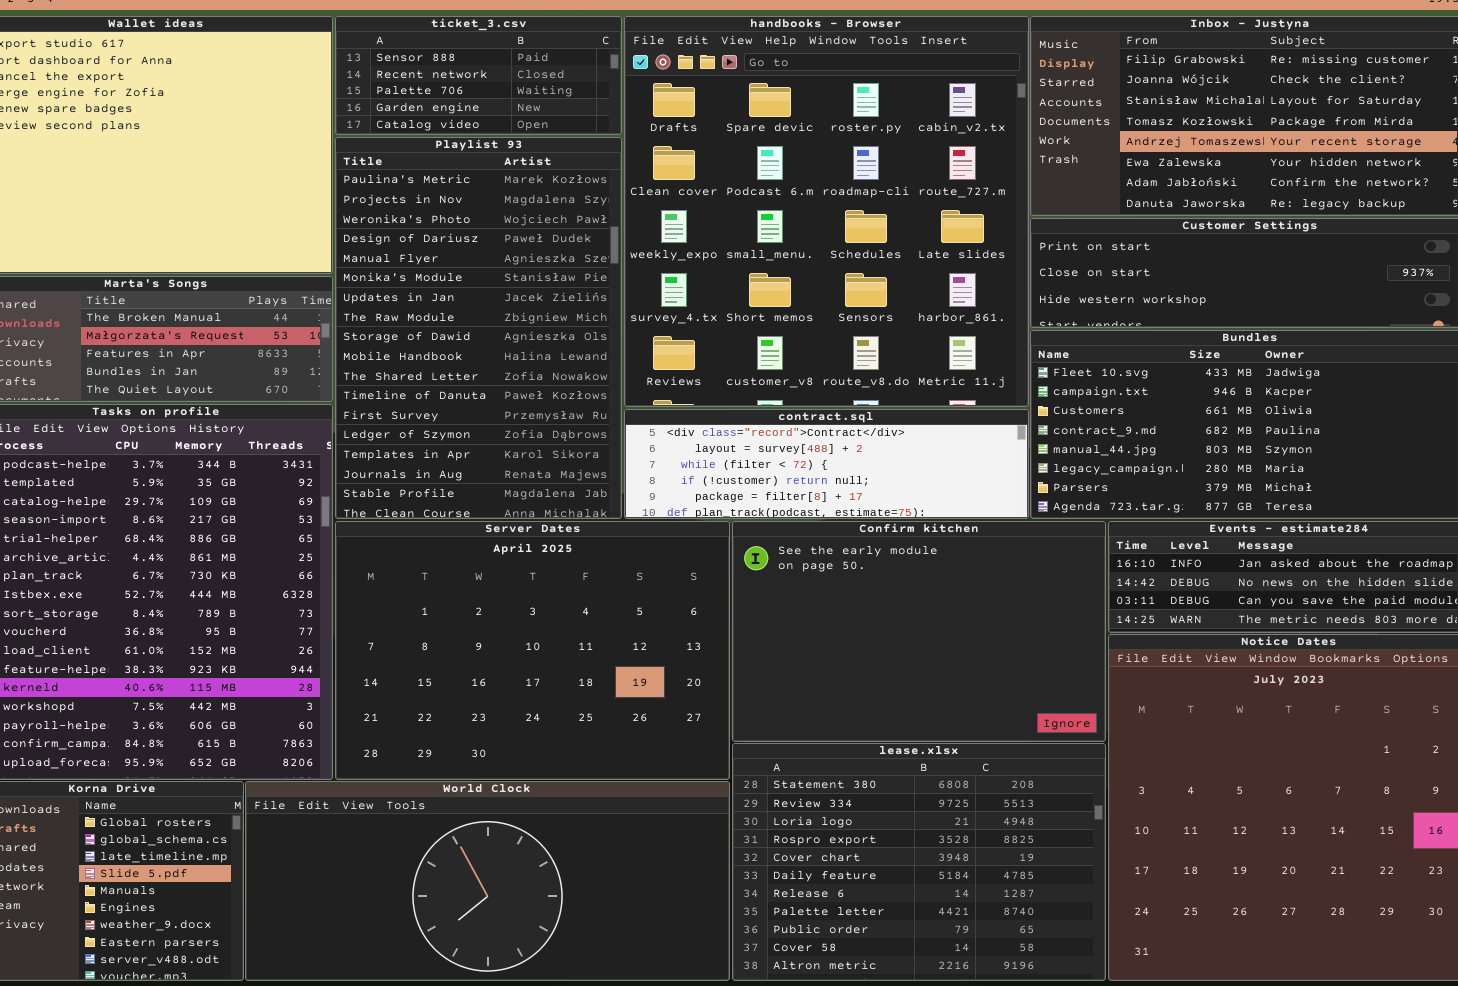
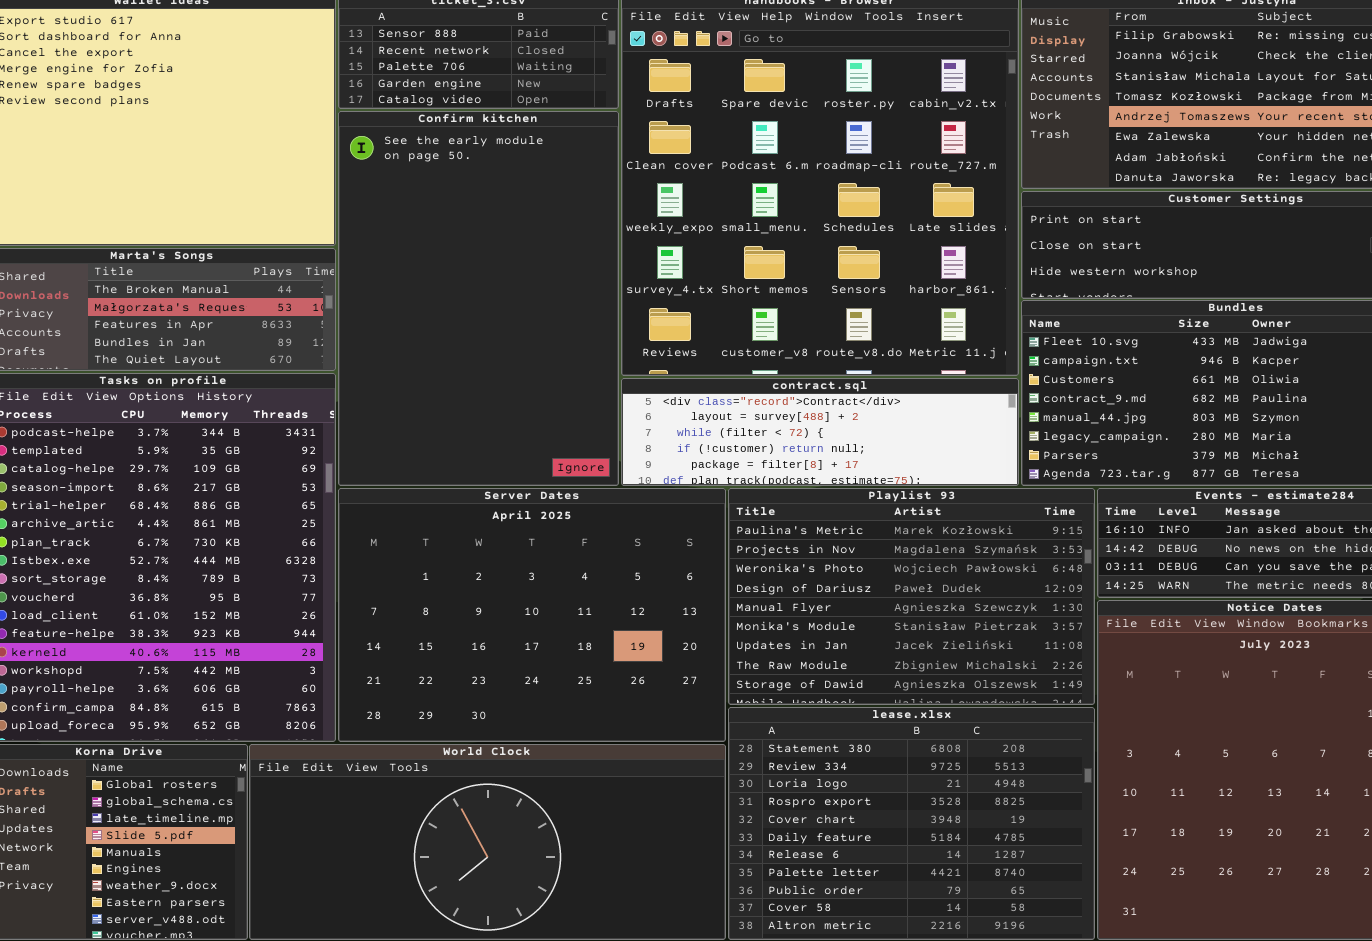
Playlist 93: [335,137,622,519] -> [728,488,1095,705], moved, resized
Confirm kitchen: [732,521,1106,742] -> [338,111,619,486], moved, resized

